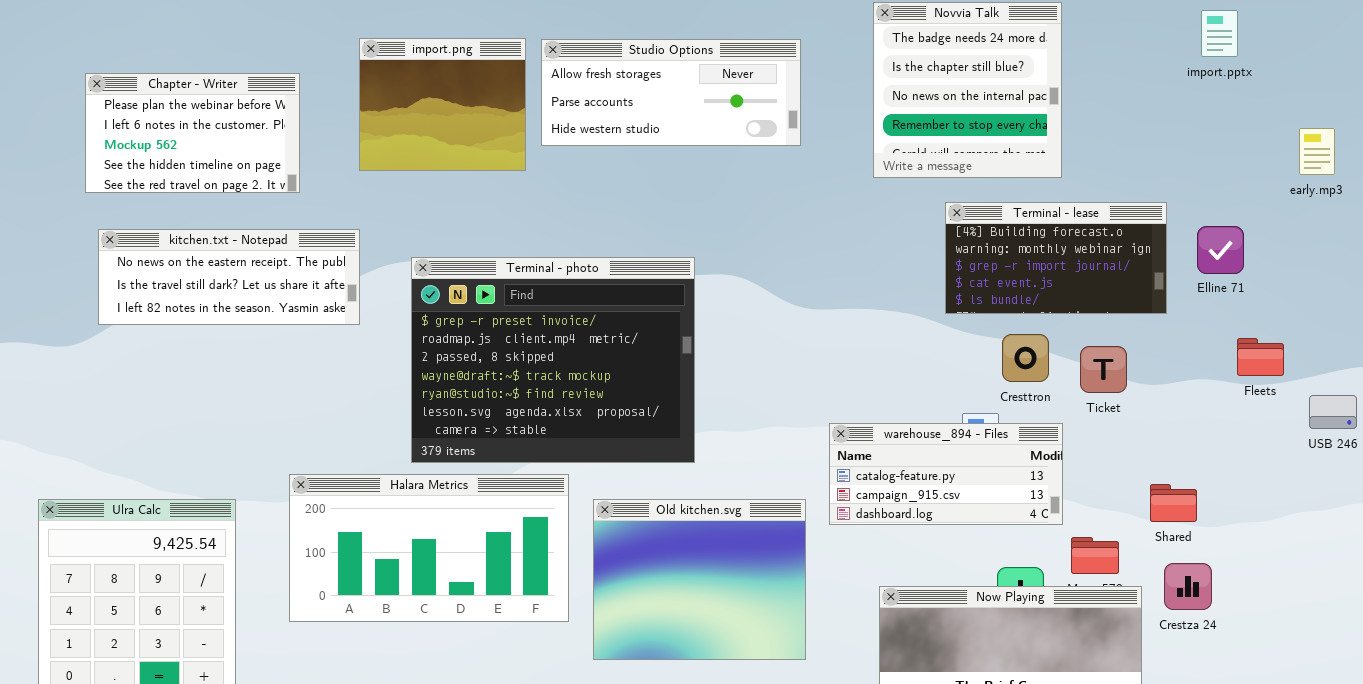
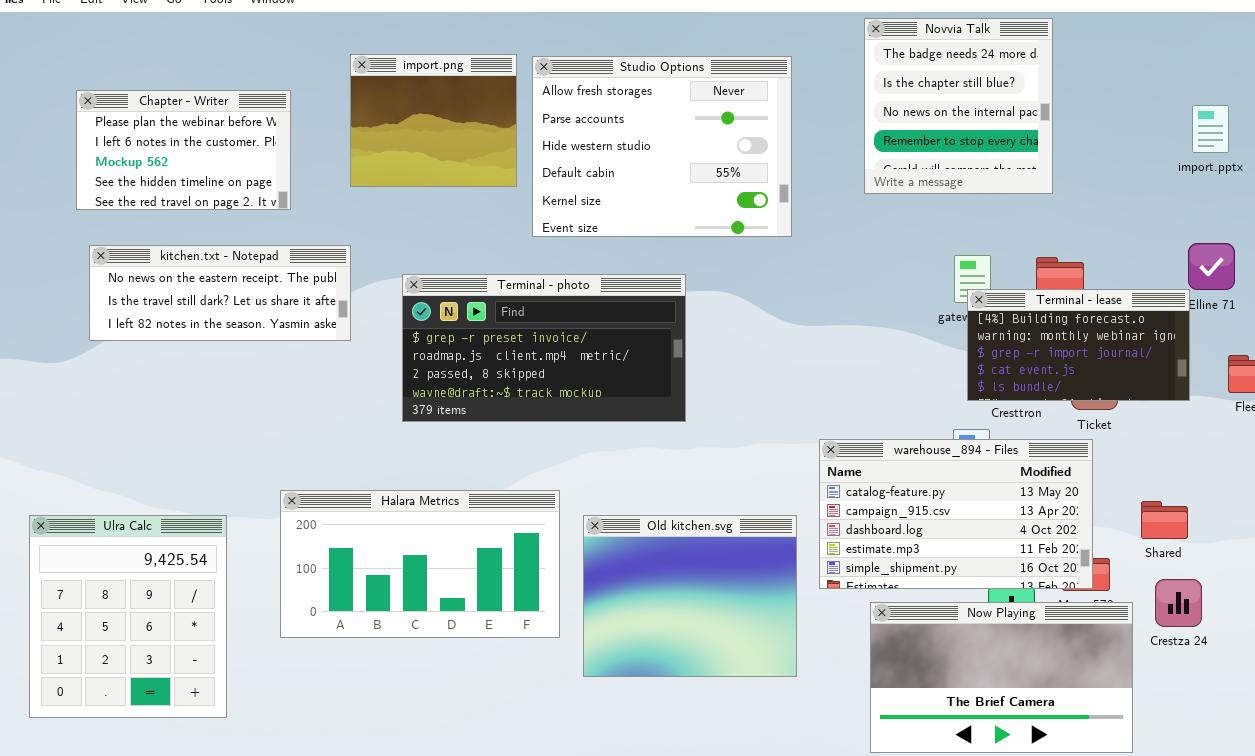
import.pptx: [1201,10,1238,57] -> [1192,105,1229,153], moved
Studio Options: [541,39,801,146] -> [532,56,792,237], resized
Terminal - lease: [945,202,1167,314] -> [967,289,1190,401], moved
Terminal - photo: [411,257,695,463] -> [402,274,686,422], resized
warehouse_894 - Files: [829,423,1063,525] -> [819,439,1093,589], resized

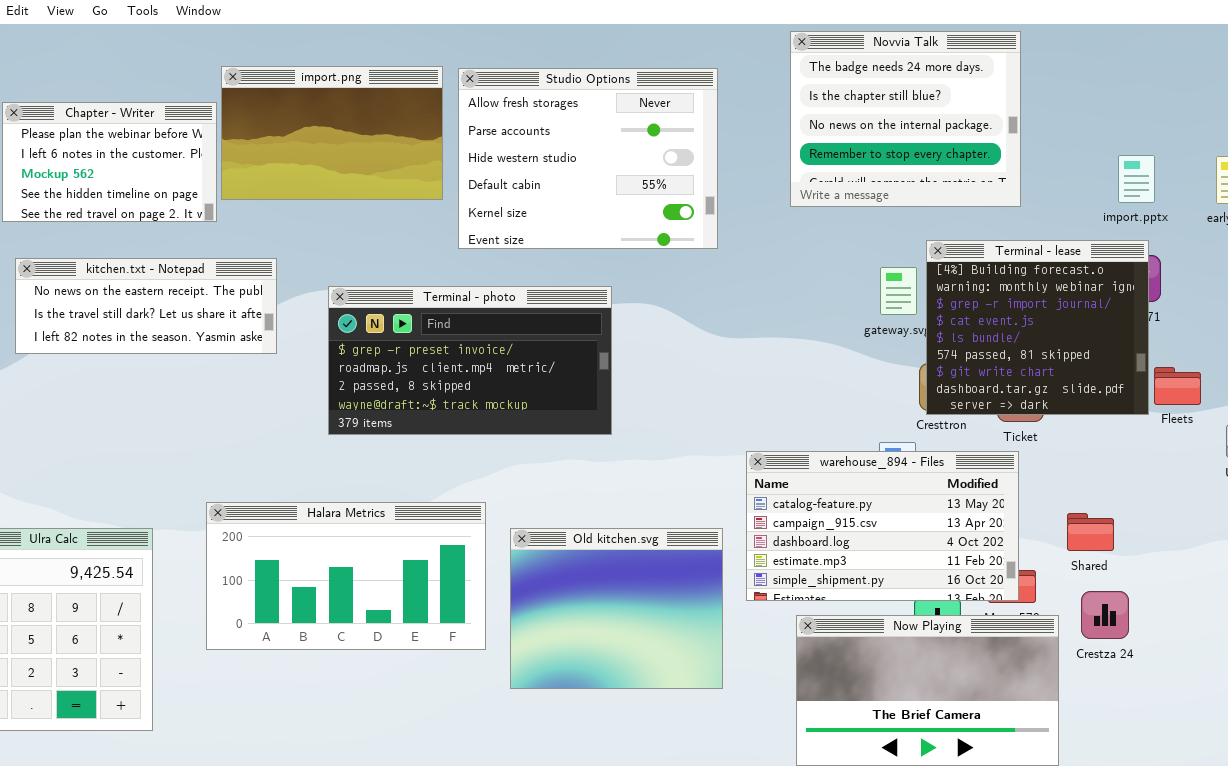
Novvia Talk: [864,18,1053,194] -> [790,31,1021,207], resized
import.png: [350,54,517,187] -> [221,66,443,200], resized
import.pptx: [1192,105,1229,153] -> [1118,155,1155,203], moved
Terminal - lease: [967,289,1190,401] -> [926,240,1149,415], moved, resized

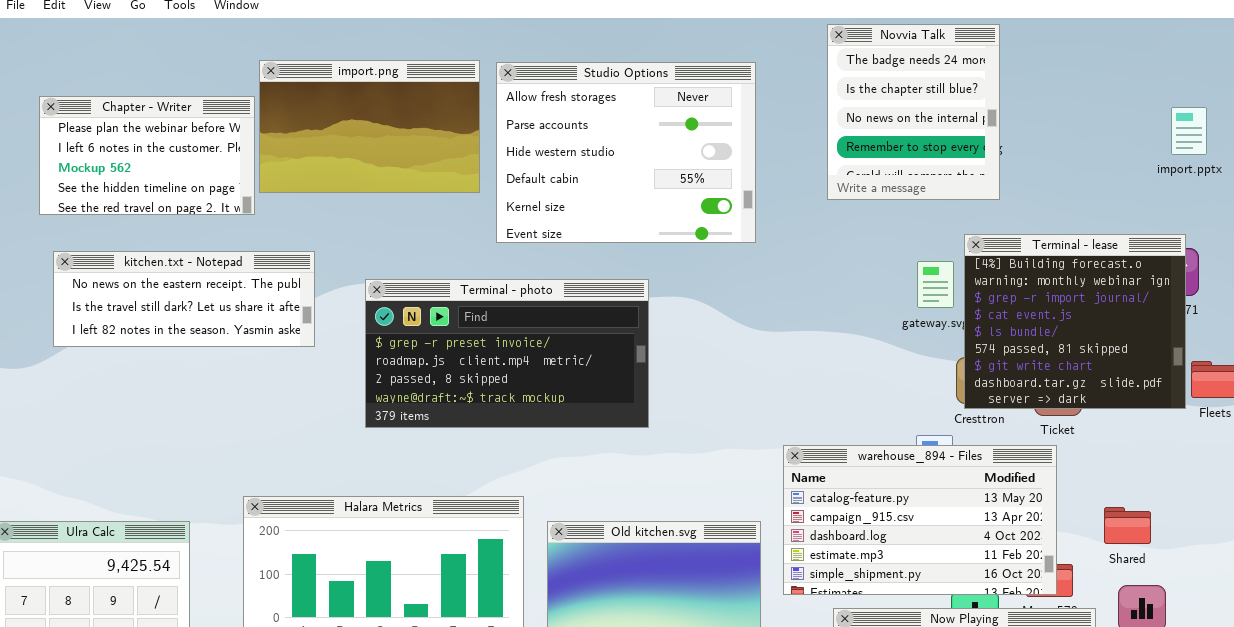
Novvia Talk: [790,31,1021,207] -> [827,24,1000,200], resized
import.pptx: [1118,155,1155,203] -> [1171,107,1207,155], moved

